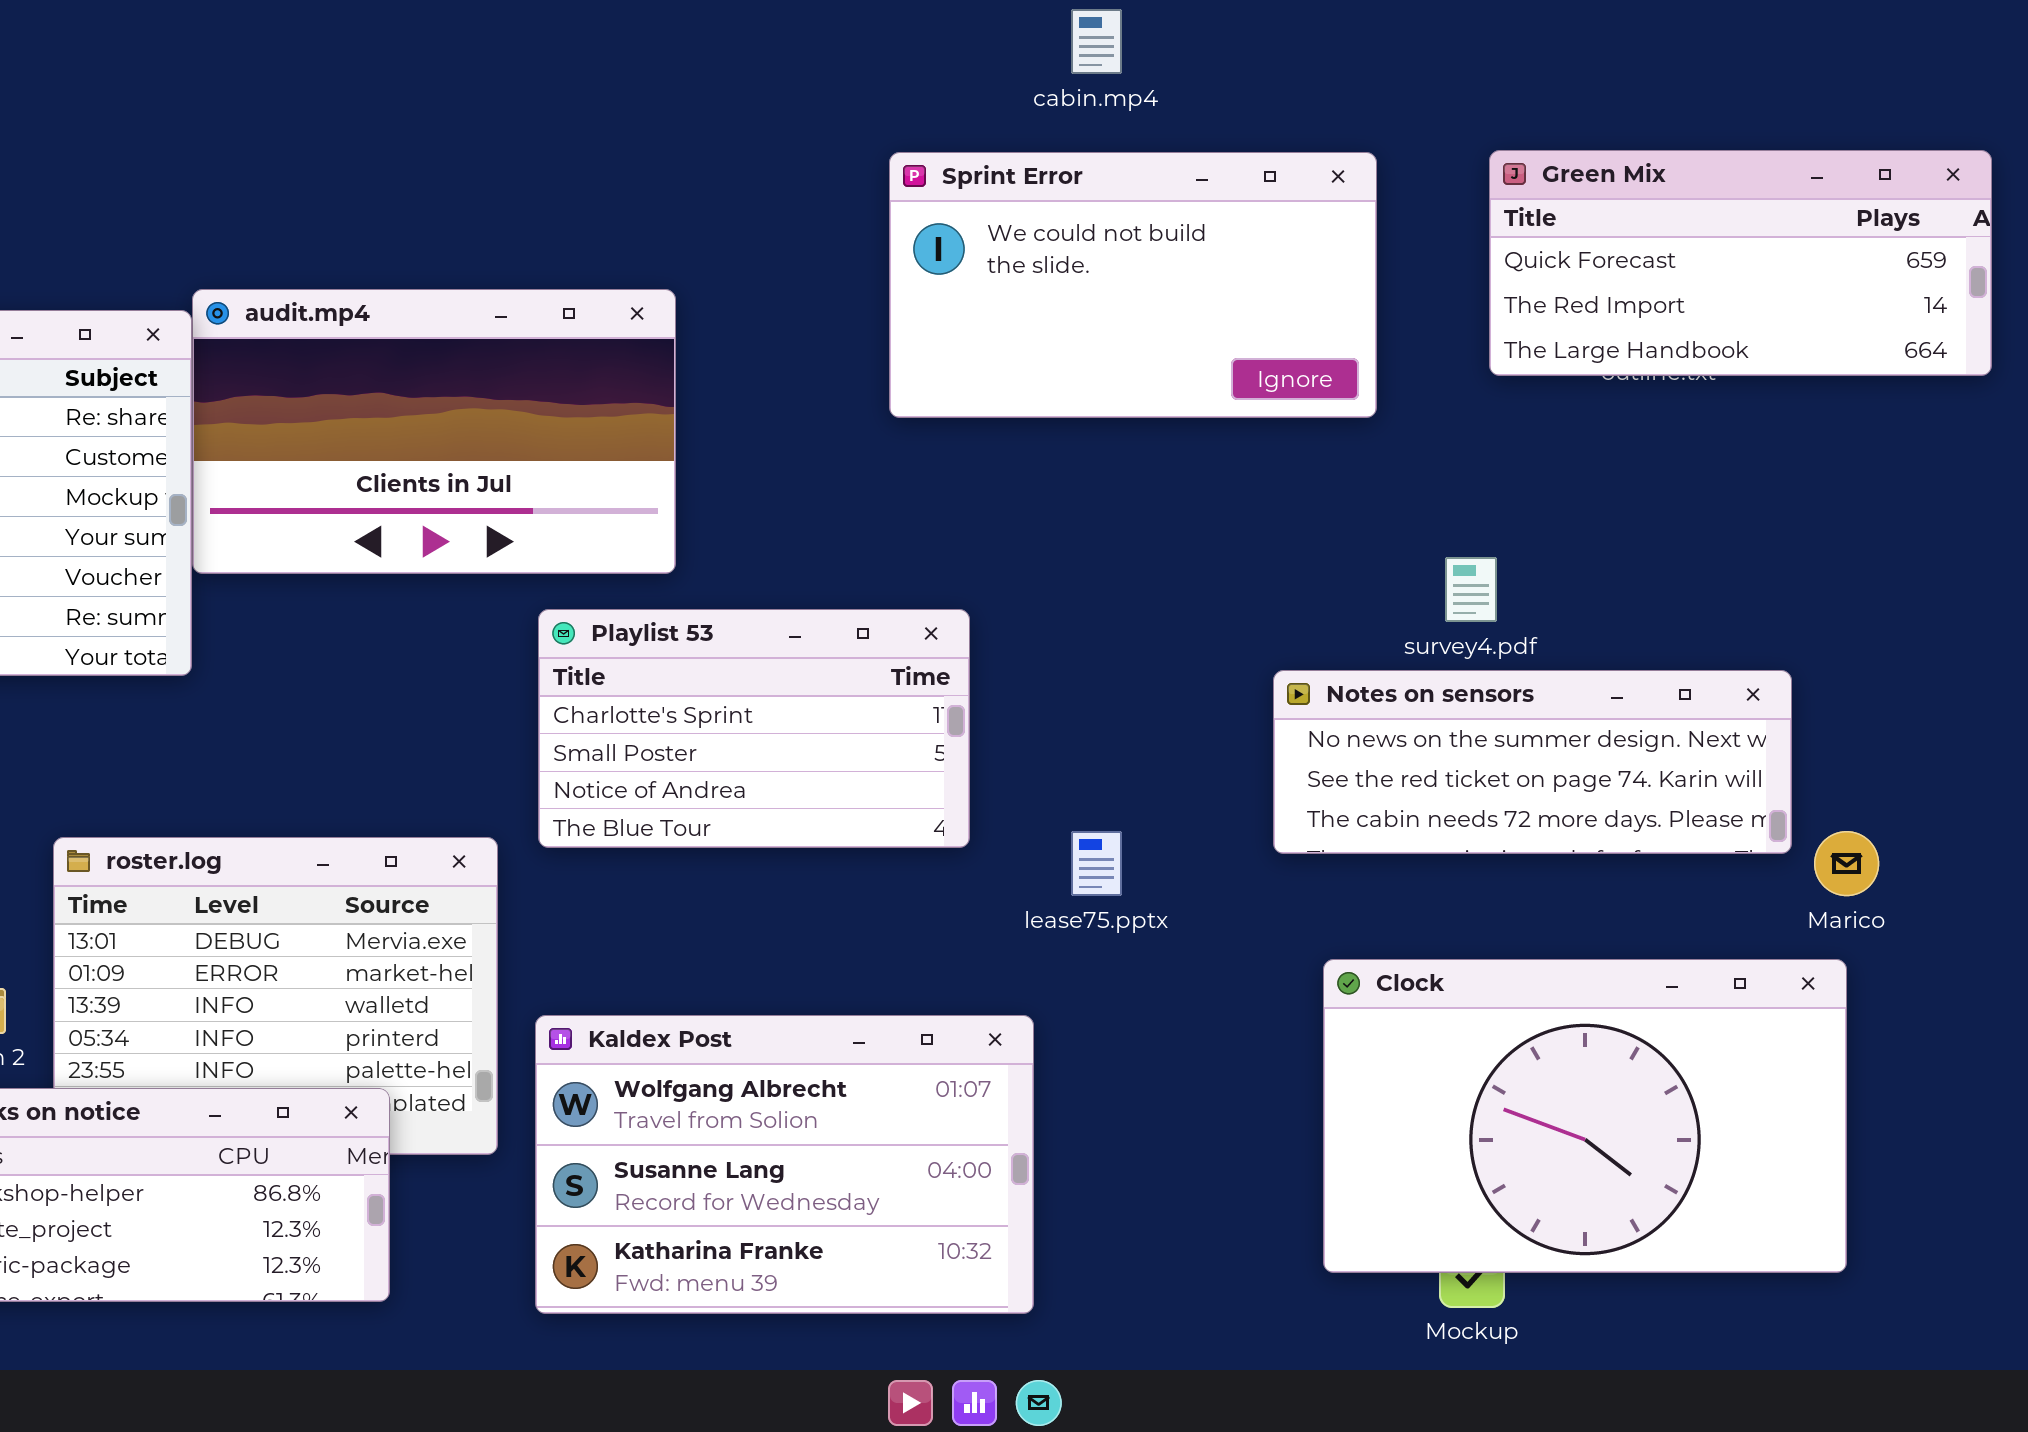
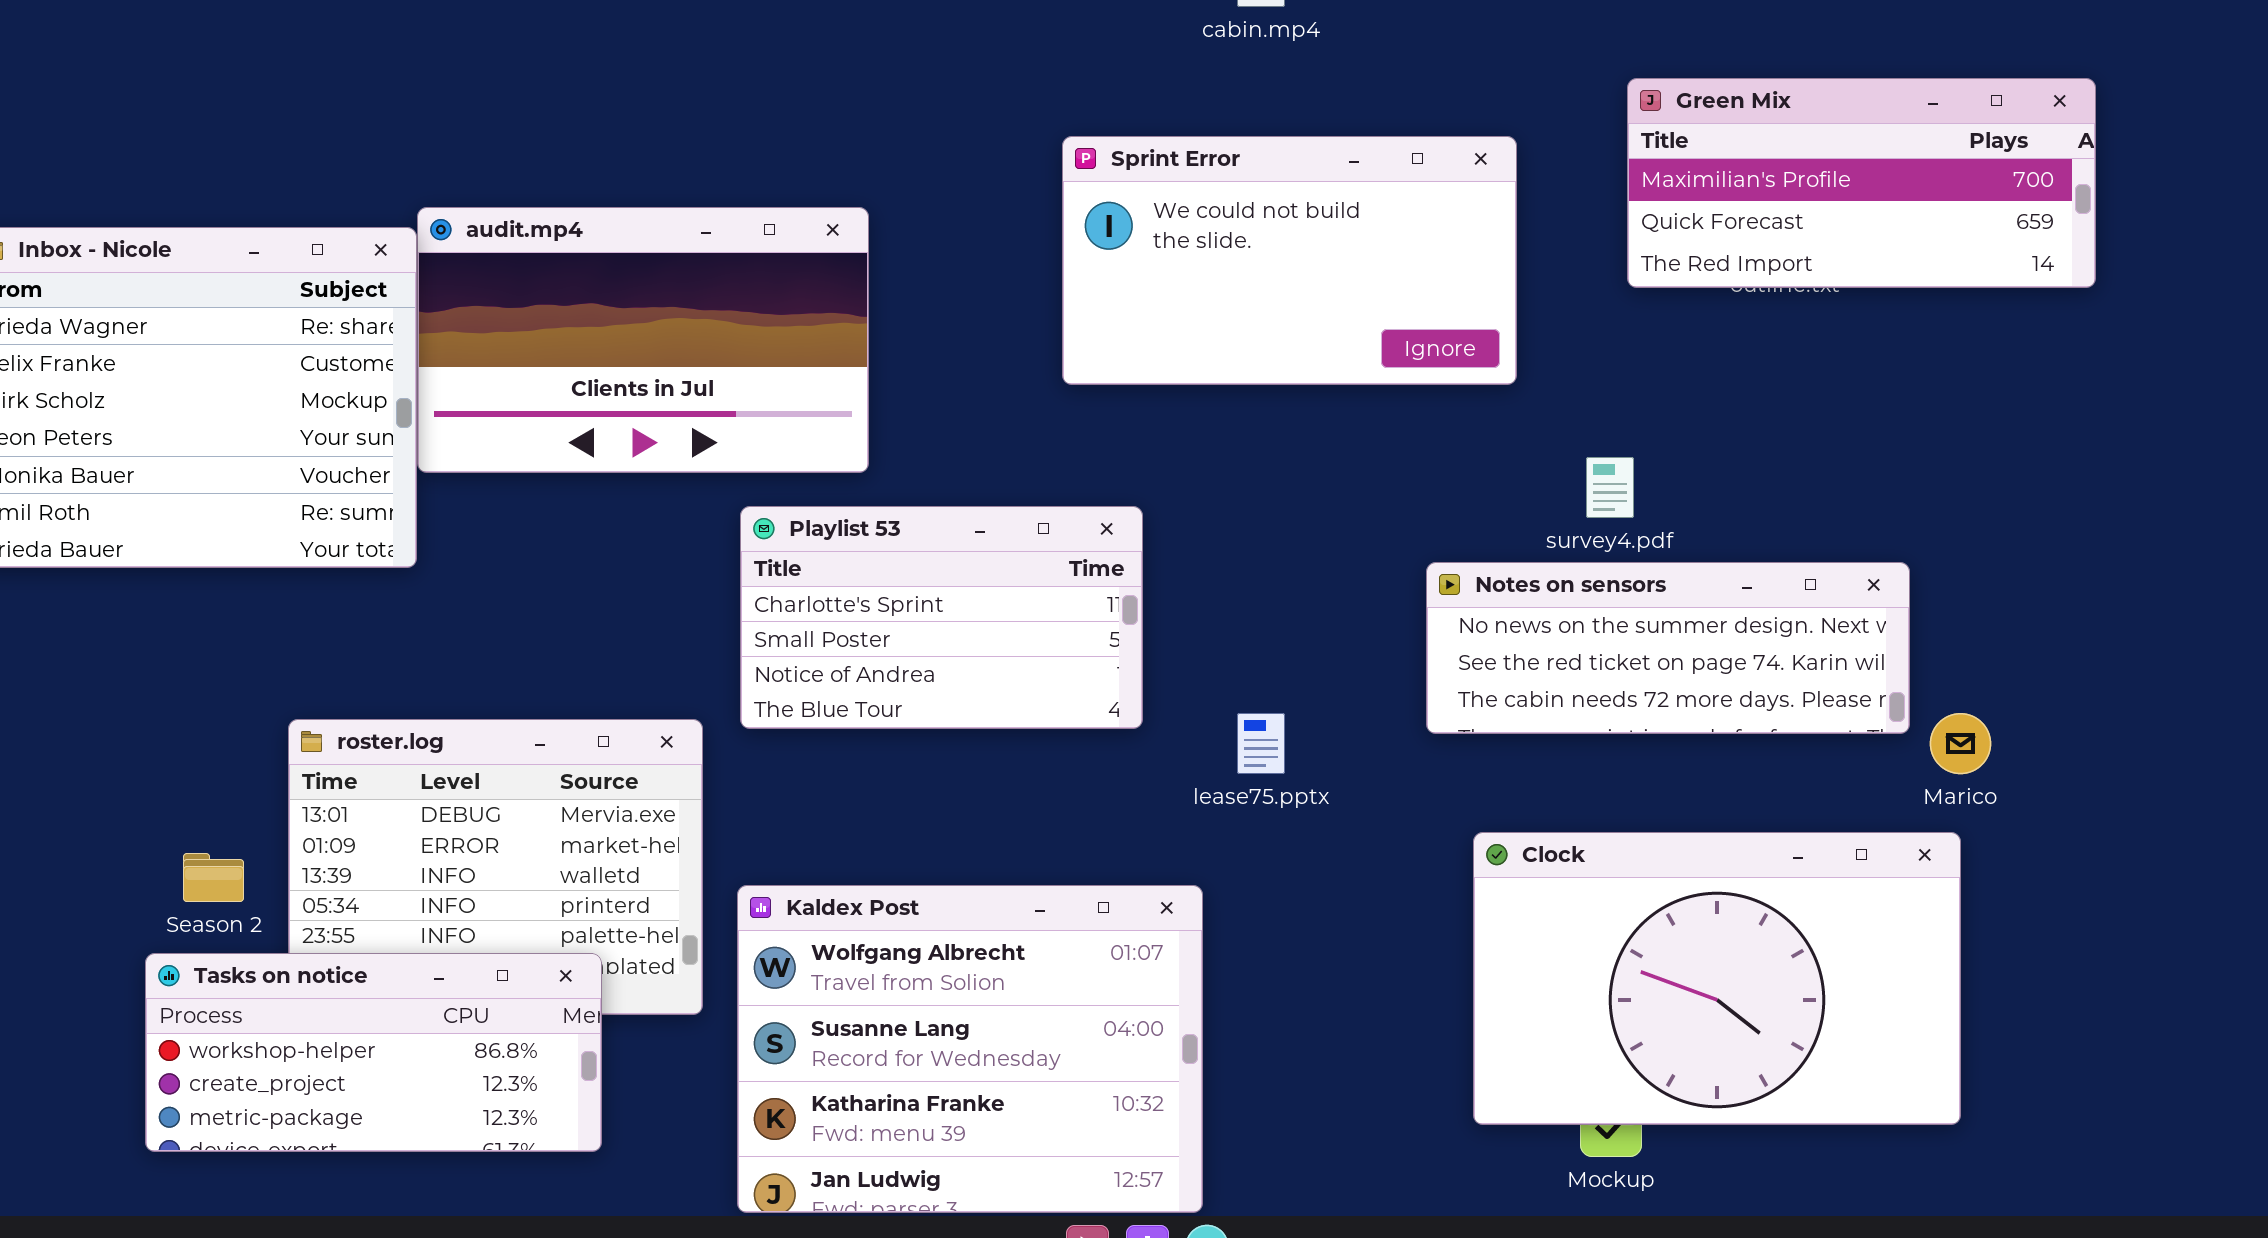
Green Mix: [1489,150,1992,376] -> [1627,78,2096,288], scrolled up 1 row
Sprint Error: [889,152,1377,418] -> [1062,136,1517,385], moved
Kaldex Post: [535,1015,1034,1314] -> [737,885,1203,1213], resized

